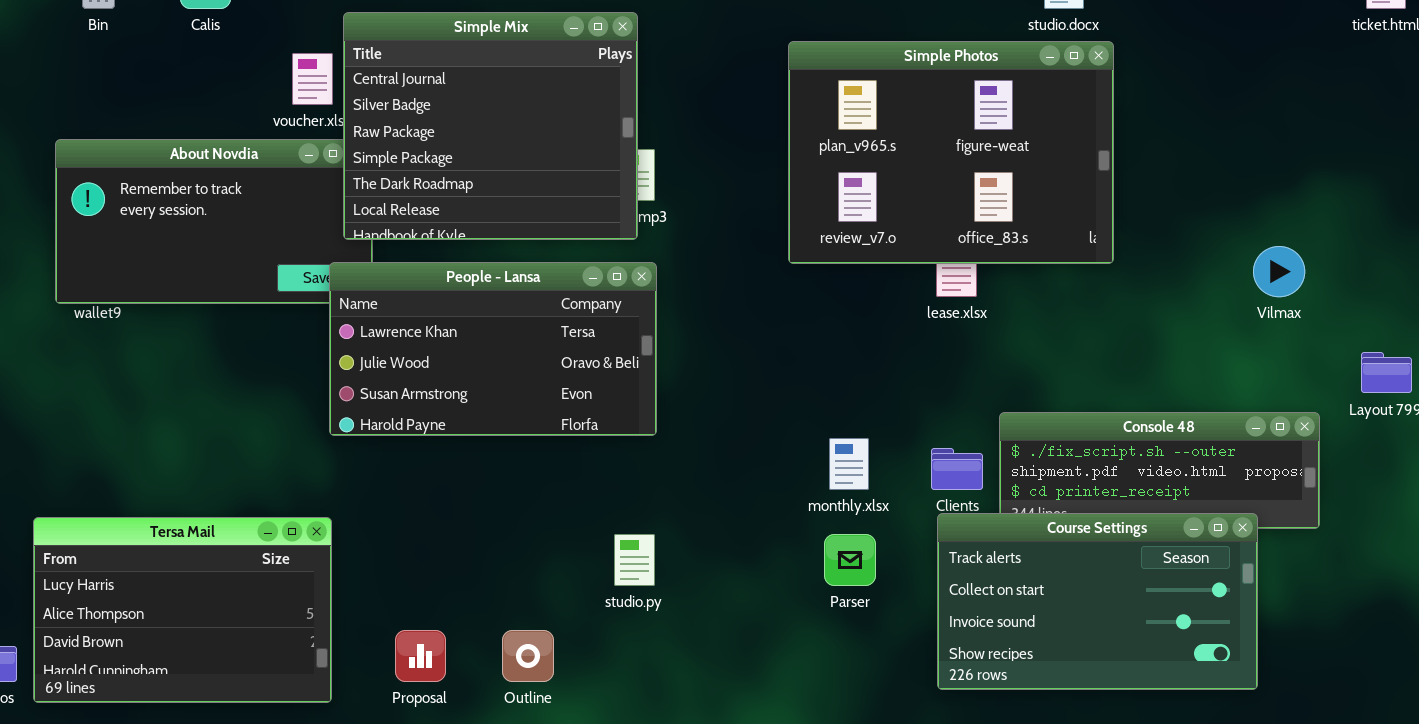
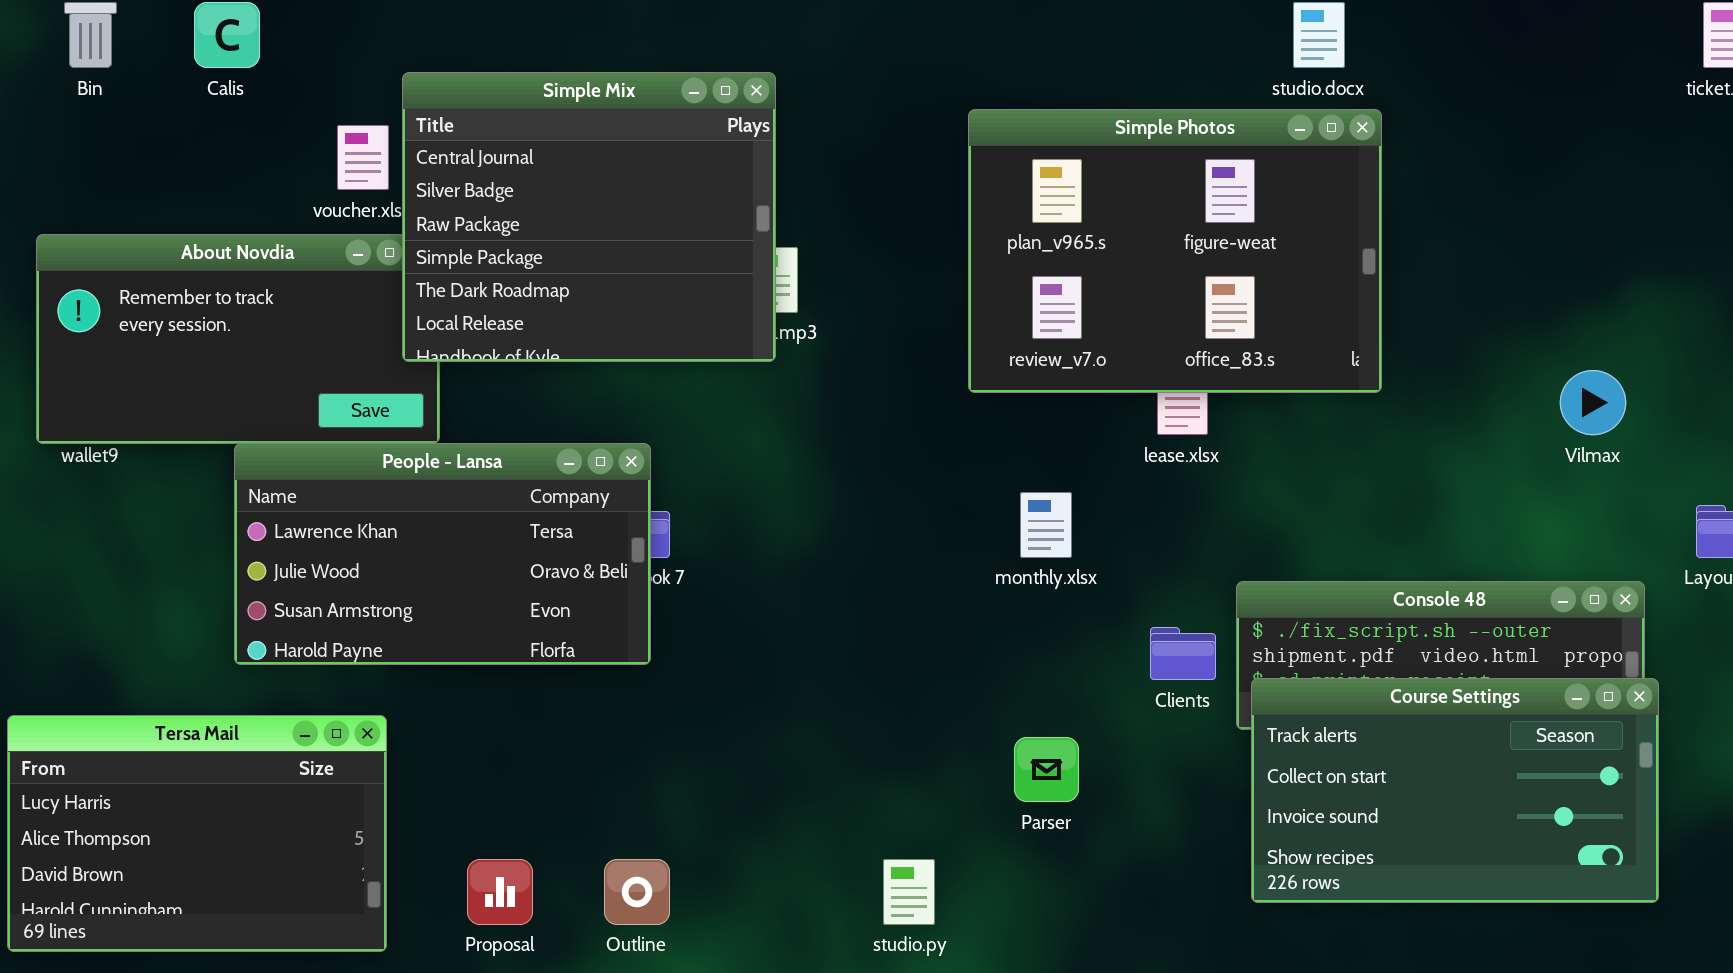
People - Lansa: [329,262,657,436] -> [234,443,651,665], moved
monthly.xlsx: [829,438,869,490] -> [1020,492,1072,558], moved
Course Settings: [937,513,1258,690] -> [1251,678,1659,903], moved
studio.py: [614,534,655,586] -> [883,859,935,925], moved

